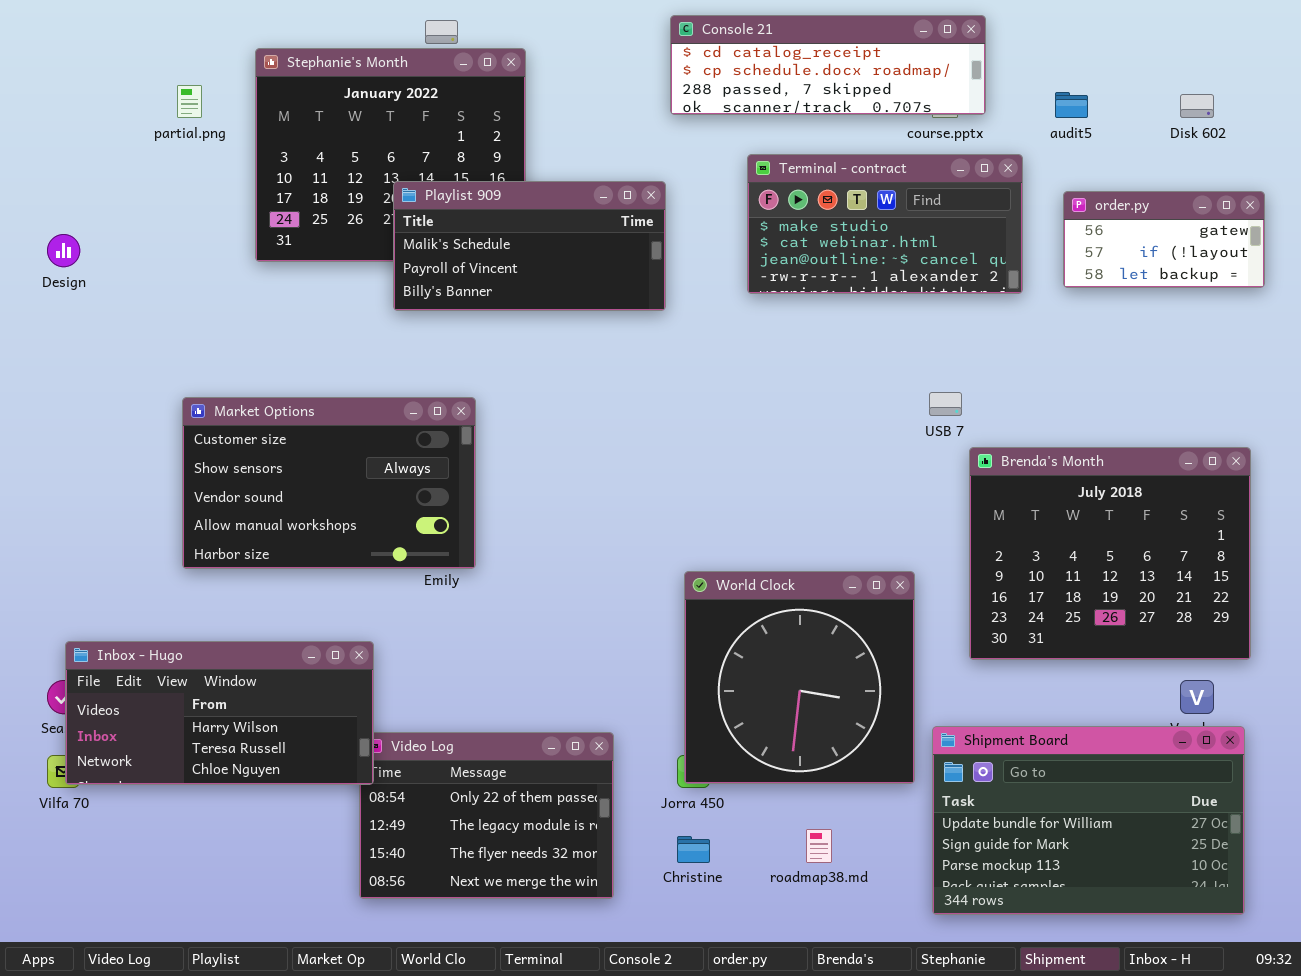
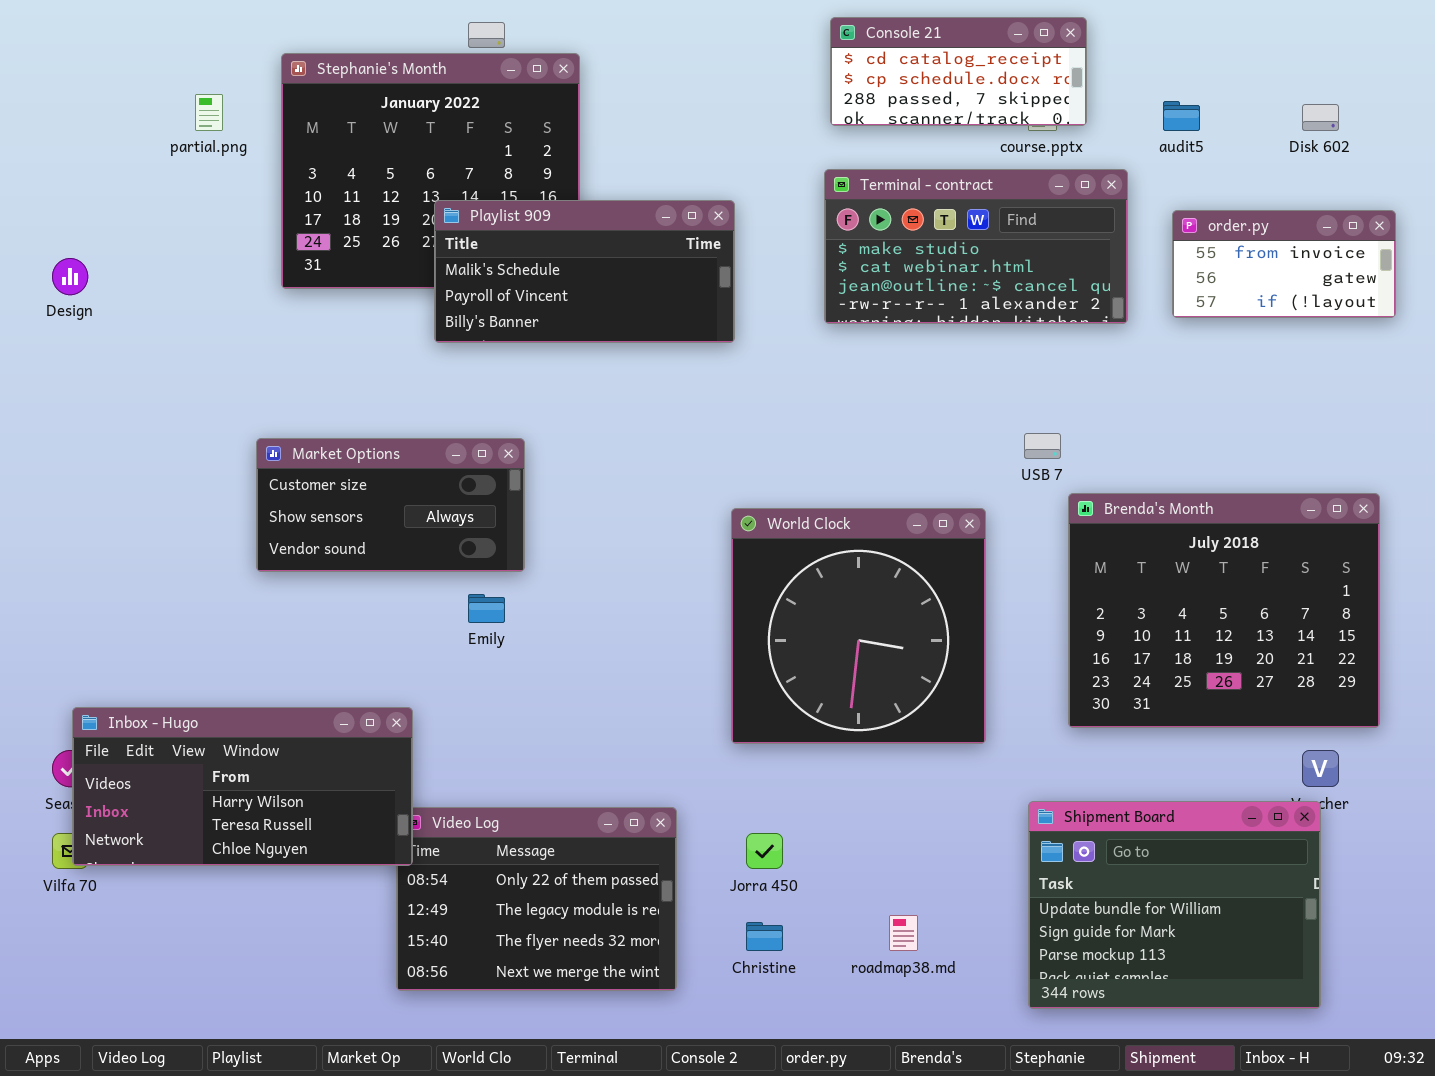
Console 21: [670,15,986,115] -> [830,17,1087,126], resized
order.py: [1063,191,1265,288] -> [1172,210,1396,318], scrolled up 1 row
Market Options: [182,397,476,569] -> [256,438,525,572], resized
World Clock: [684,571,915,784] -> [731,508,986,744], moved
Shipment Board: [932,726,1245,915] -> [1028,801,1321,1009], resized

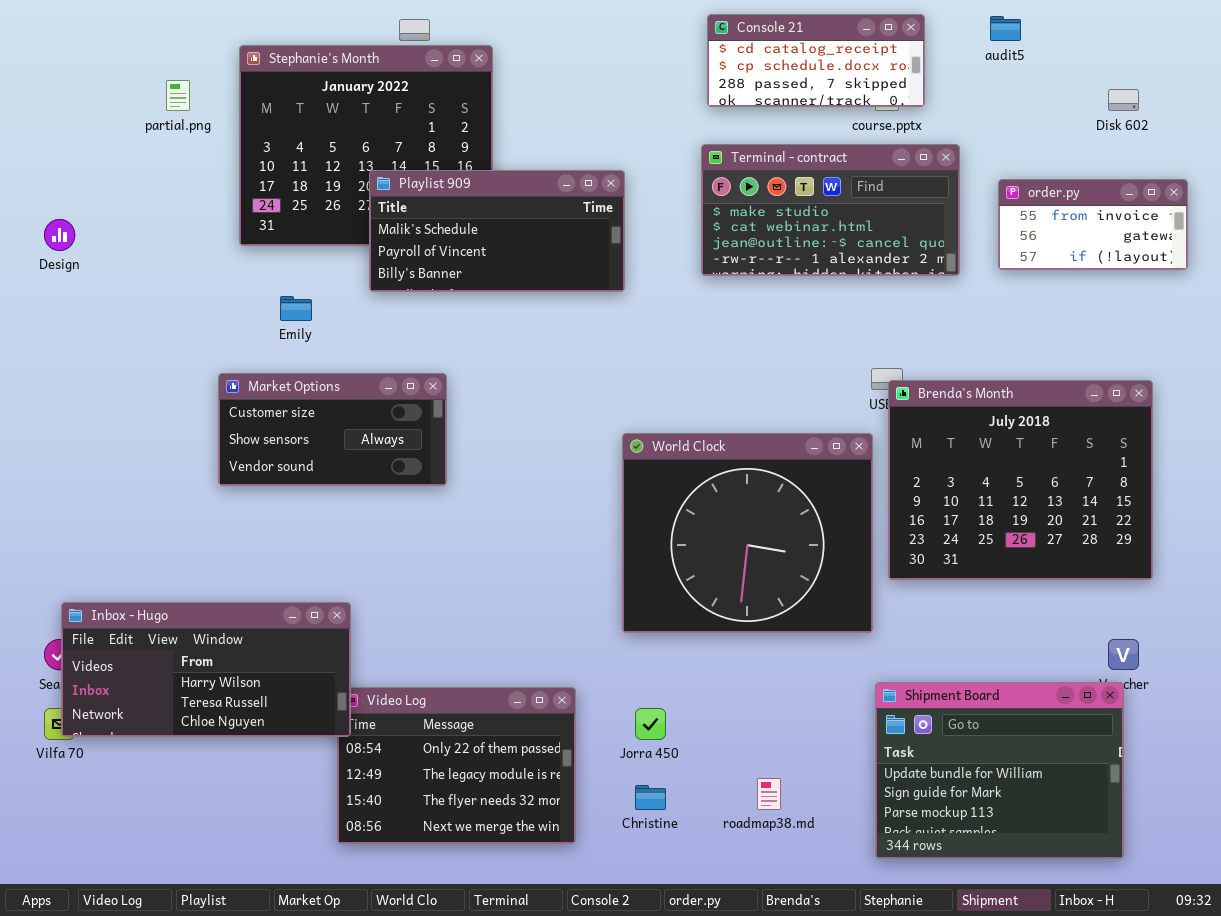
audit5: [1163,101,1200,131] -> [990,16,1021,41], moved
Brenda's Month: [1068,493,1380,728] -> [888,380,1153,580], moved
World Clock: [731,508,986,744] -> [622,433,873,633], resized
Emily: [468,594,505,623] -> [280,296,312,321], moved

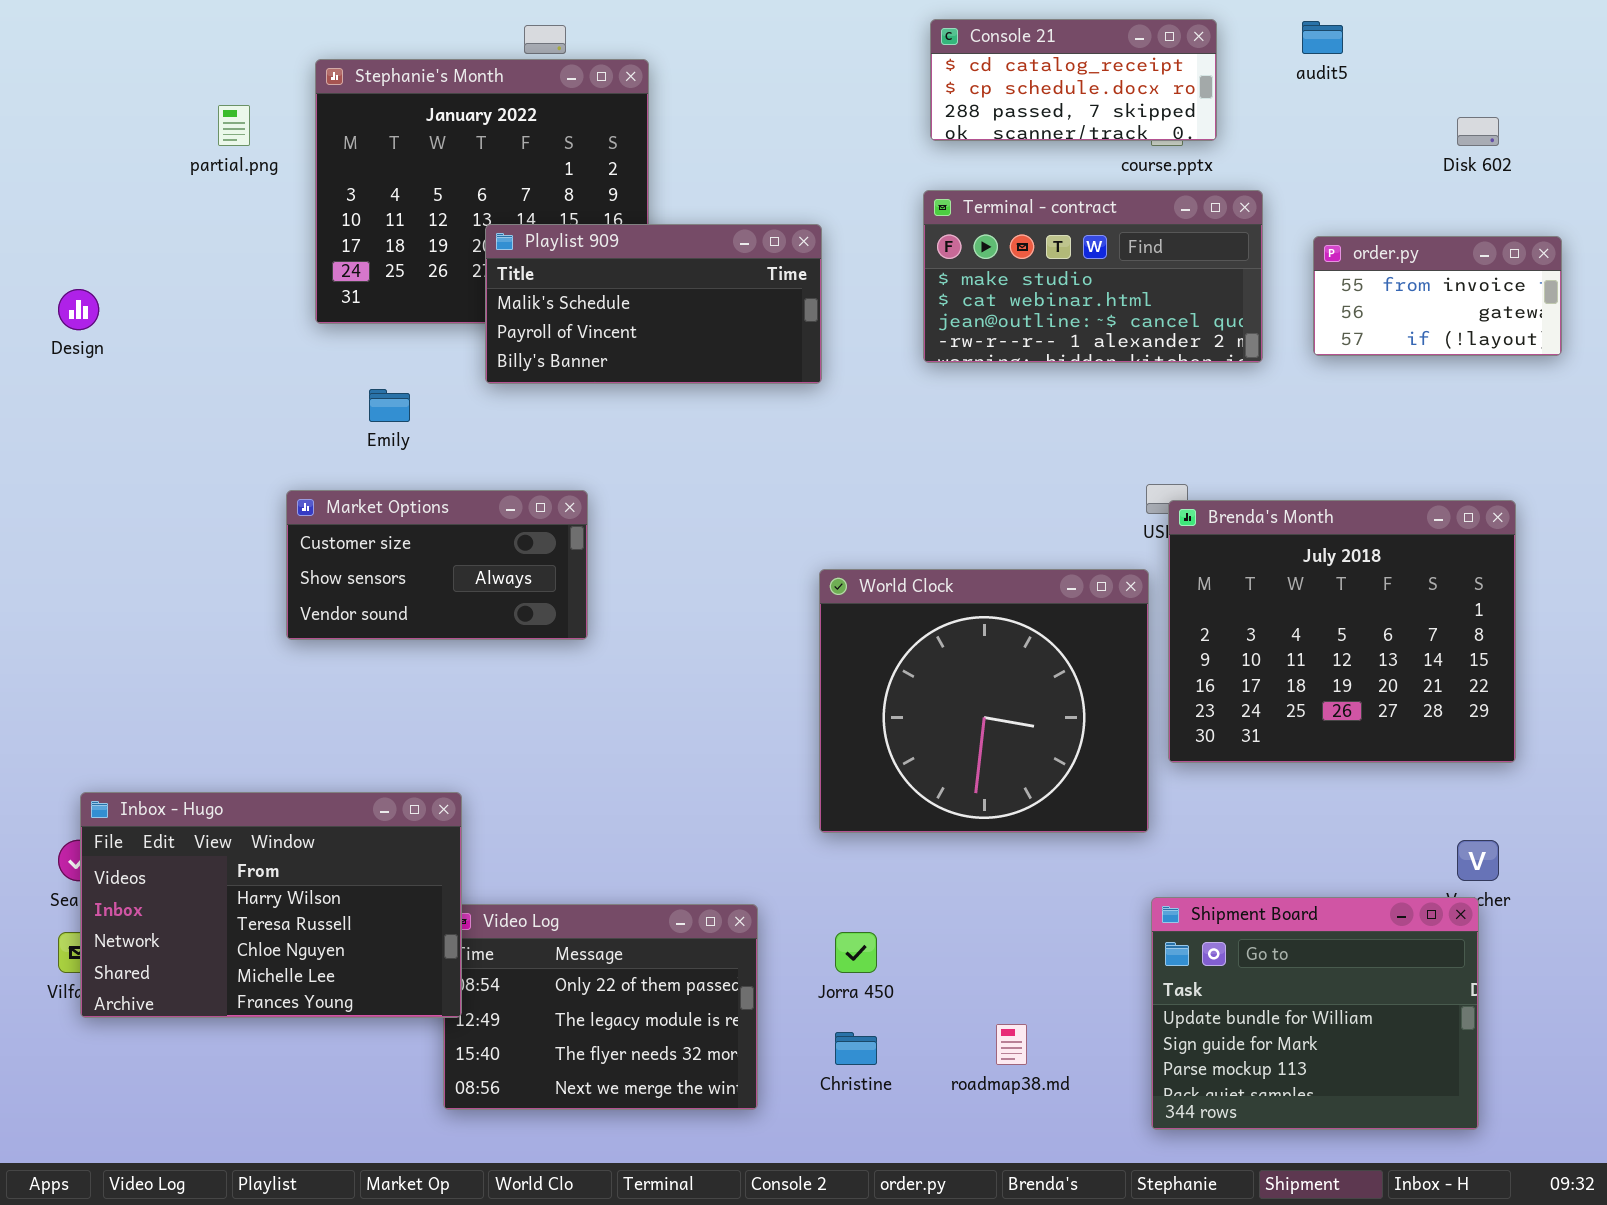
Inbox - Hugo: [61,602,351,737] -> [80,792,462,1018], resized

